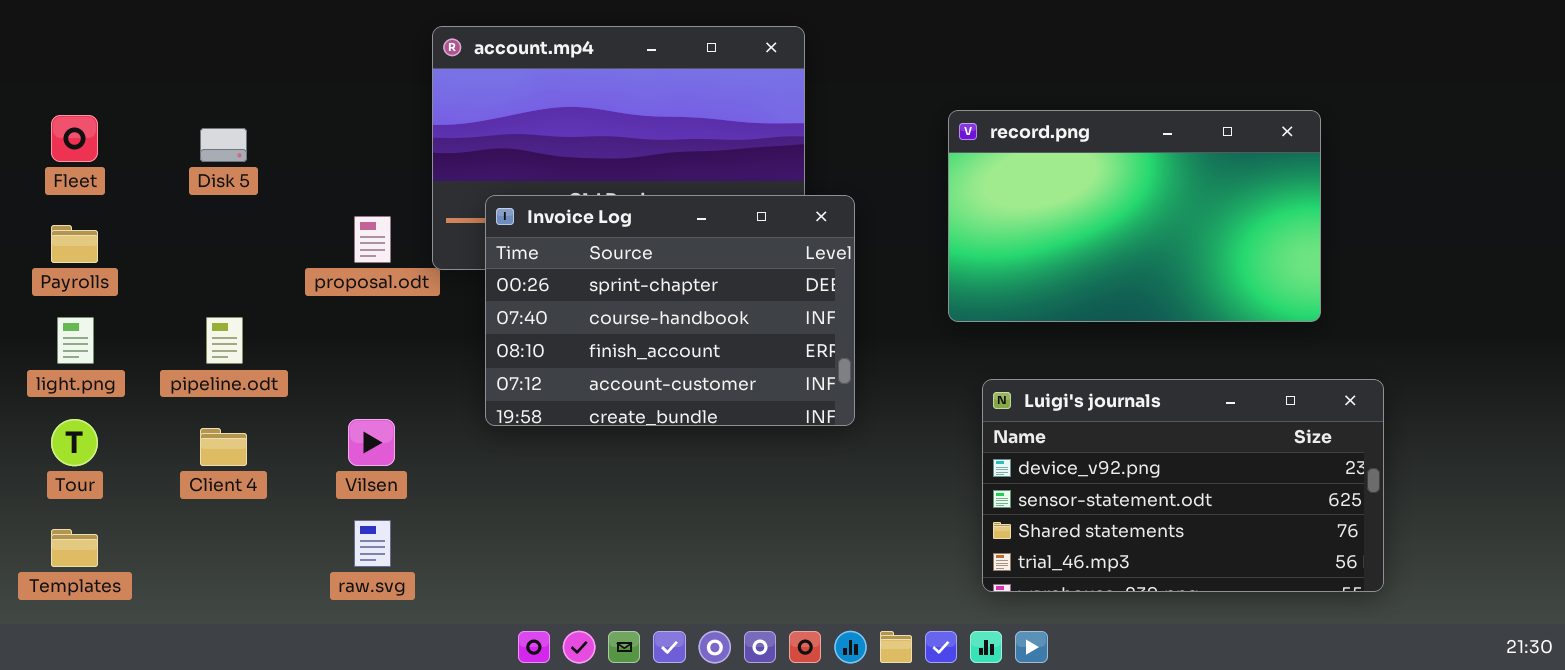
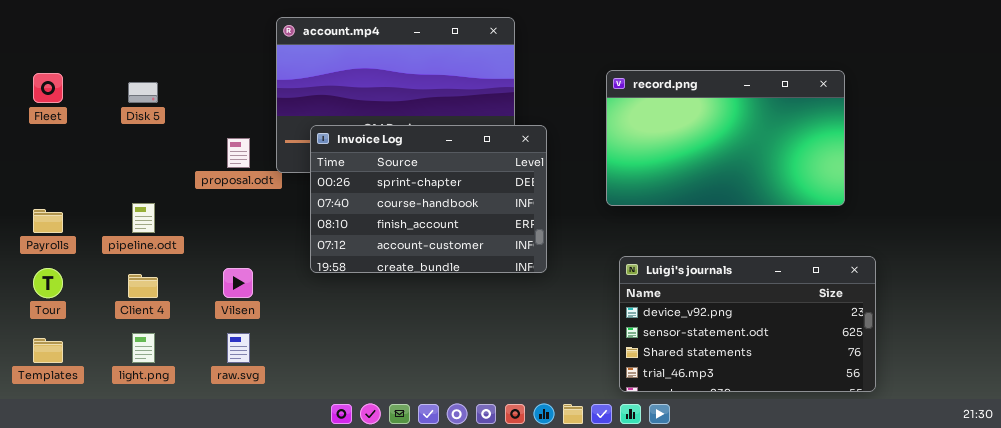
Payrolls: [51,225,98,263] -> [33,209,63,233], moved
light.png: [57,317,94,364] -> [132,333,155,363], moved
Luigi's journals: [982,379,1384,592] -> [619,256,876,392], moved

